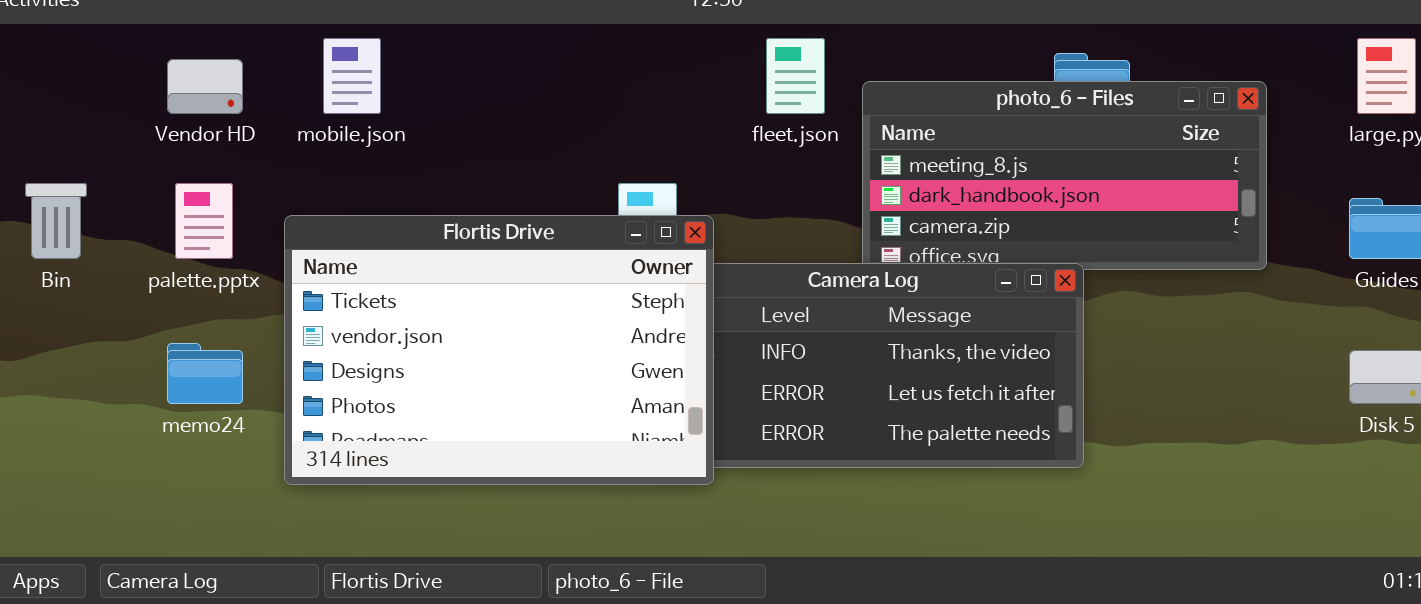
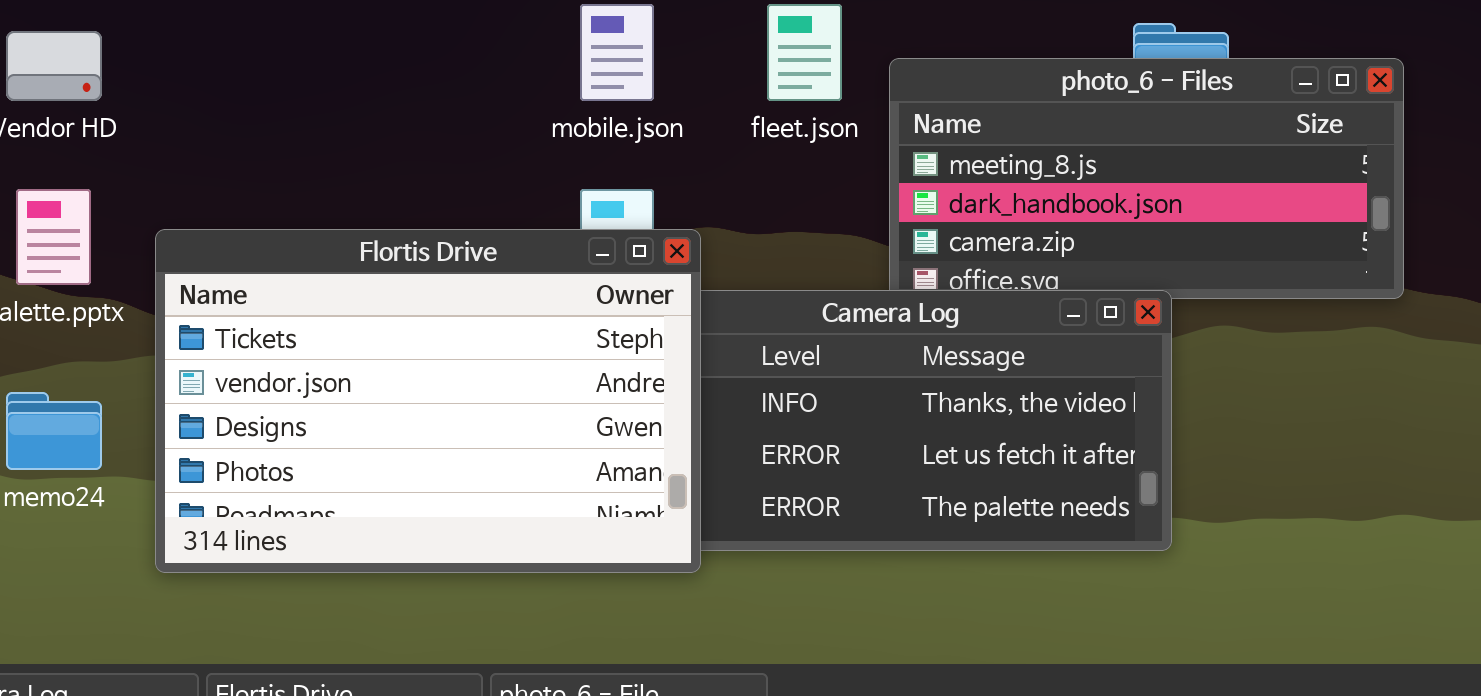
mobile.json: [323,38,381,114] -> [580,4,654,101], moved

